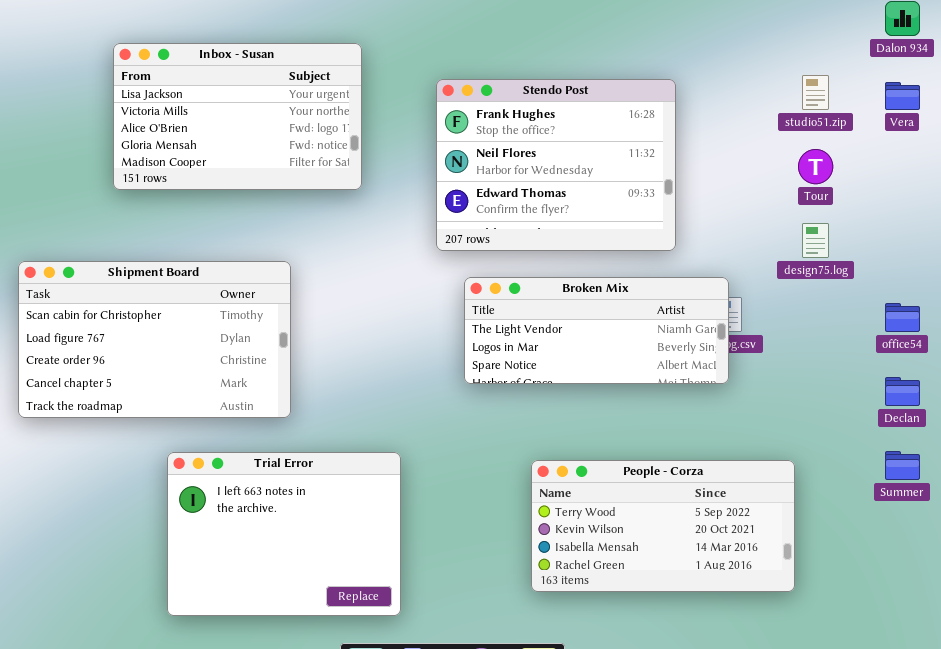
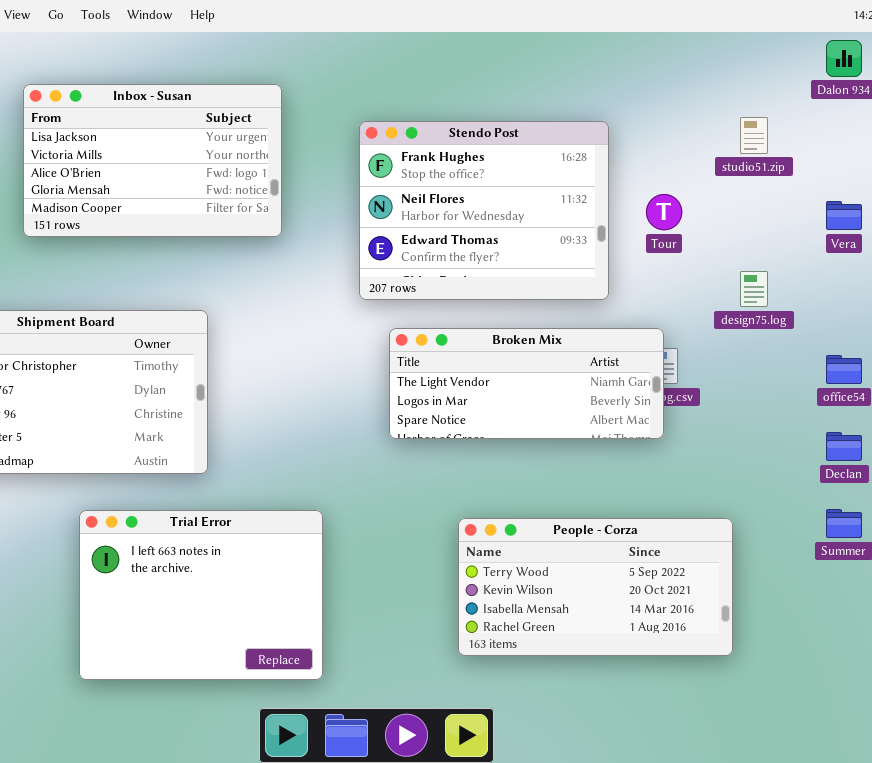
Vera: [885,82,920,110] -> [826,201,862,230], moved
Tour: [798,149,833,184] -> [646,194,682,230], moved

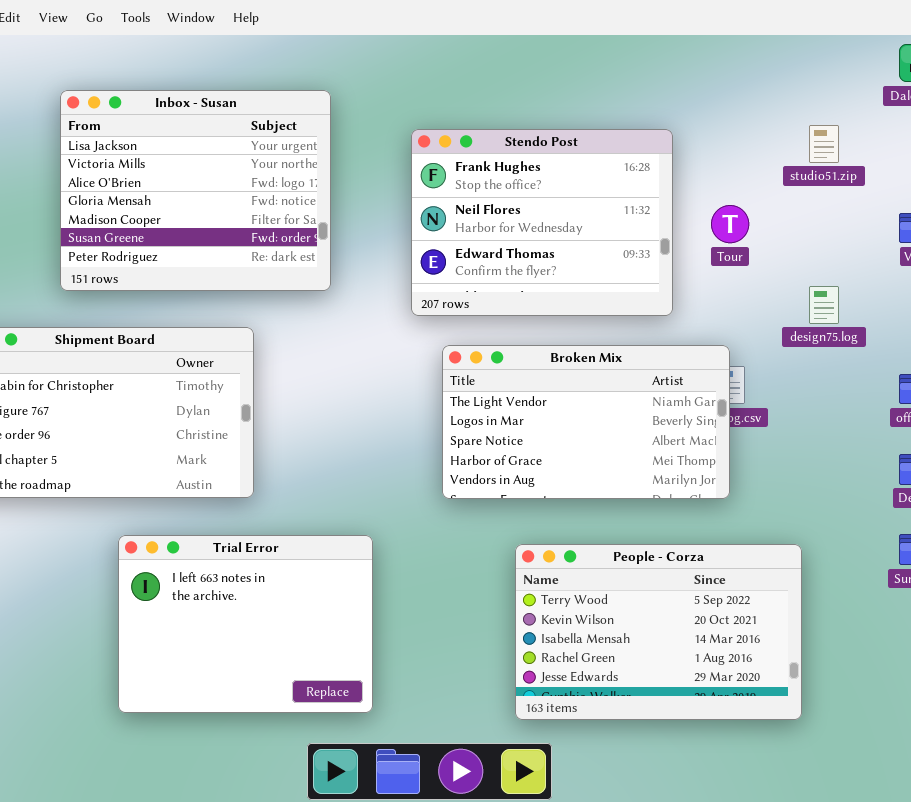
Inbox - Susan: [23,84,282,237] -> [60,90,331,291], resized
Broken Mix: [389,328,664,439] -> [442,345,730,499], resized
People - Corza: [458,518,733,656] -> [515,544,802,720], resized

